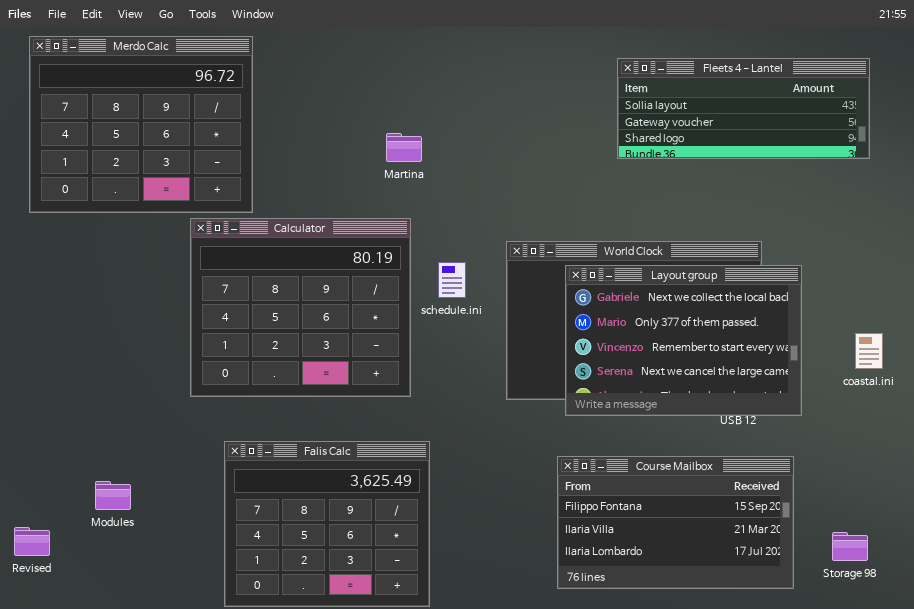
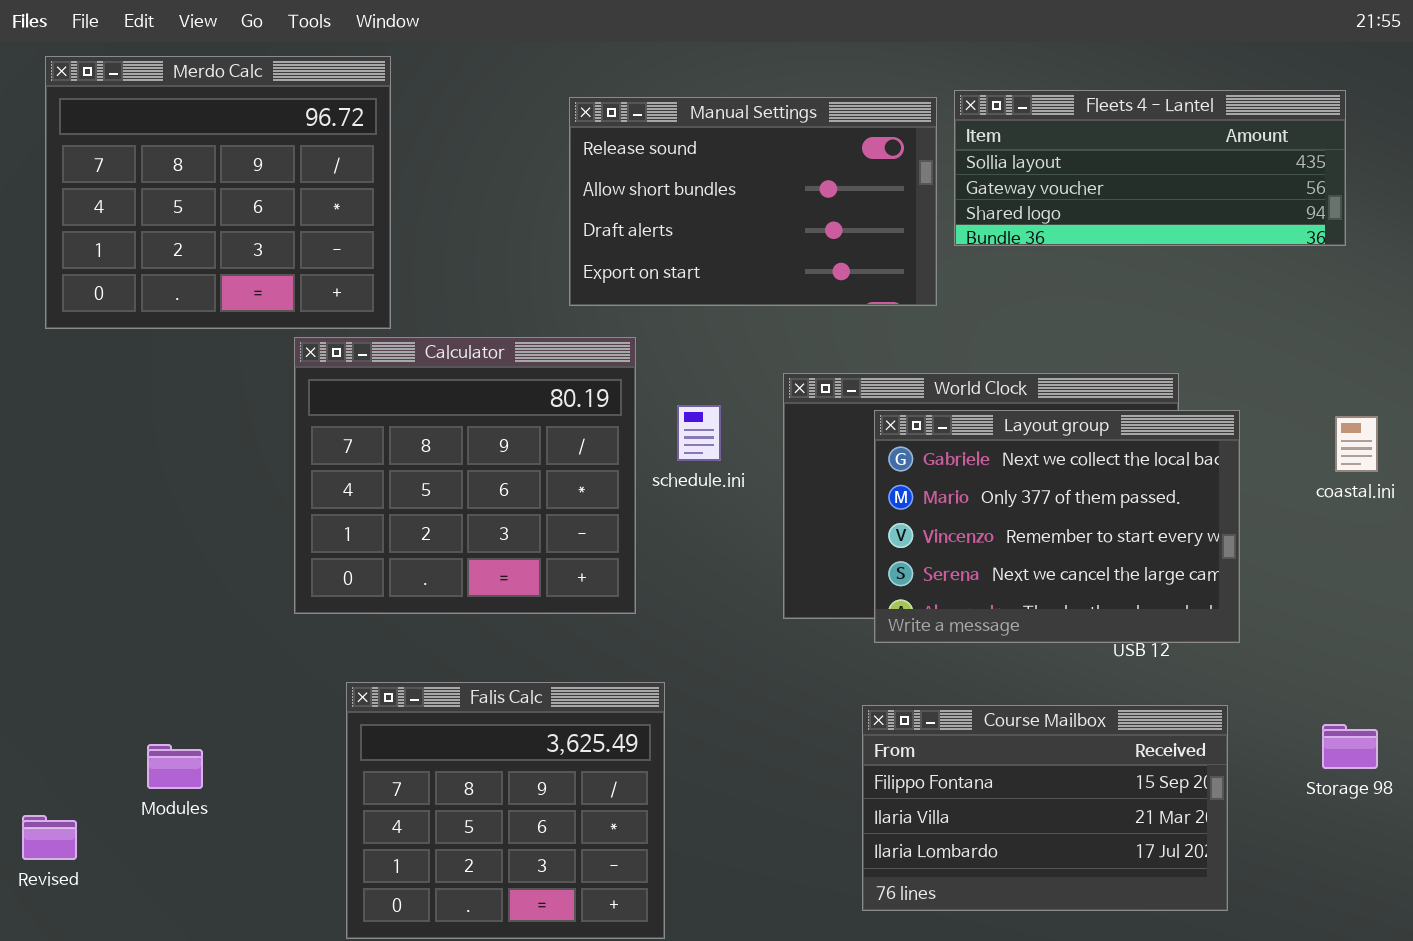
Manual Settings: none -> [569,97,937,306], opened
coastal.ini: [855,333,883,369] -> [1335,416,1378,472], moved
Storage 98: [832,532,868,561] -> [1322,724,1378,769], moved

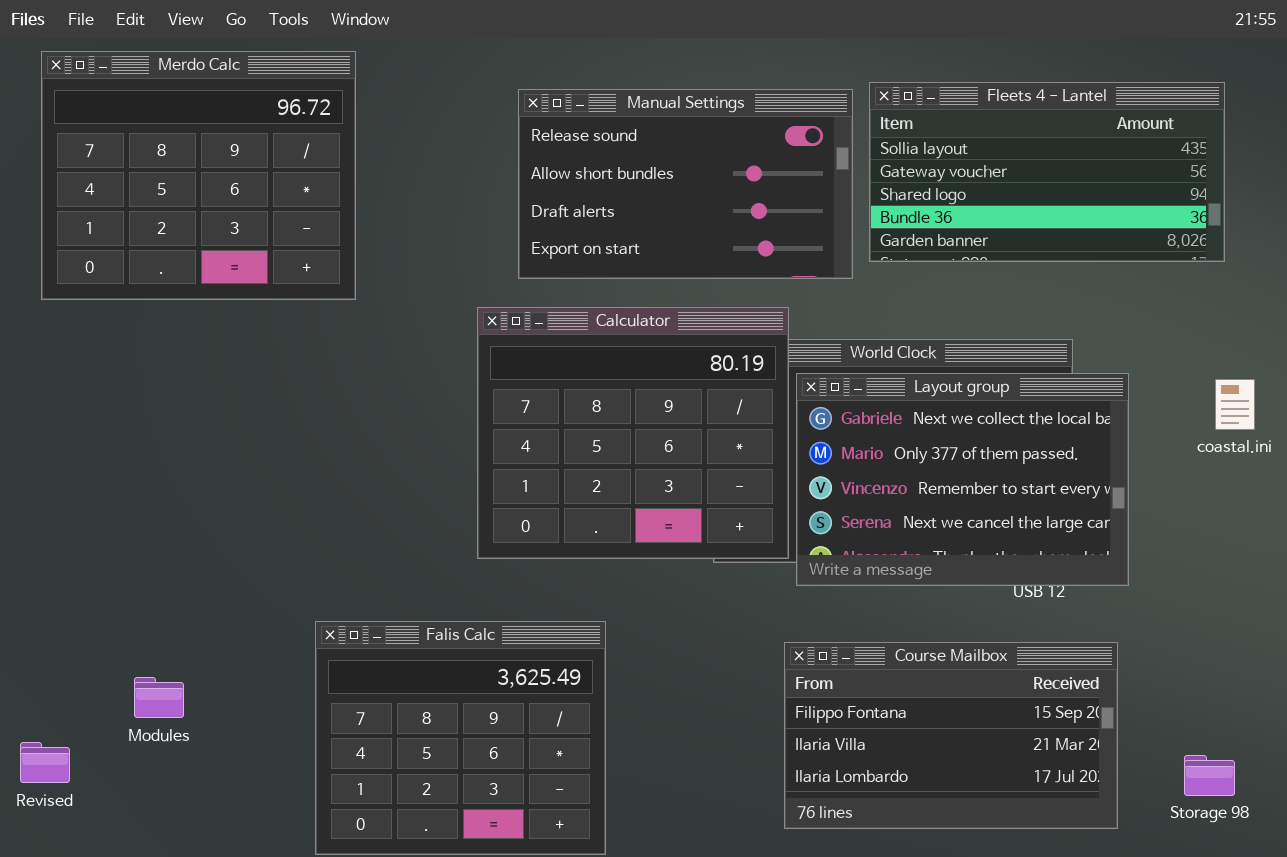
Fleets 4 - Lantel: [954,90,1346,246] -> [869,82,1225,262], resized
Calculator: [294,337,636,614] -> [477,307,789,559], moved
Storage 98: [1322,724,1378,769] -> [1184,755,1235,796], moved

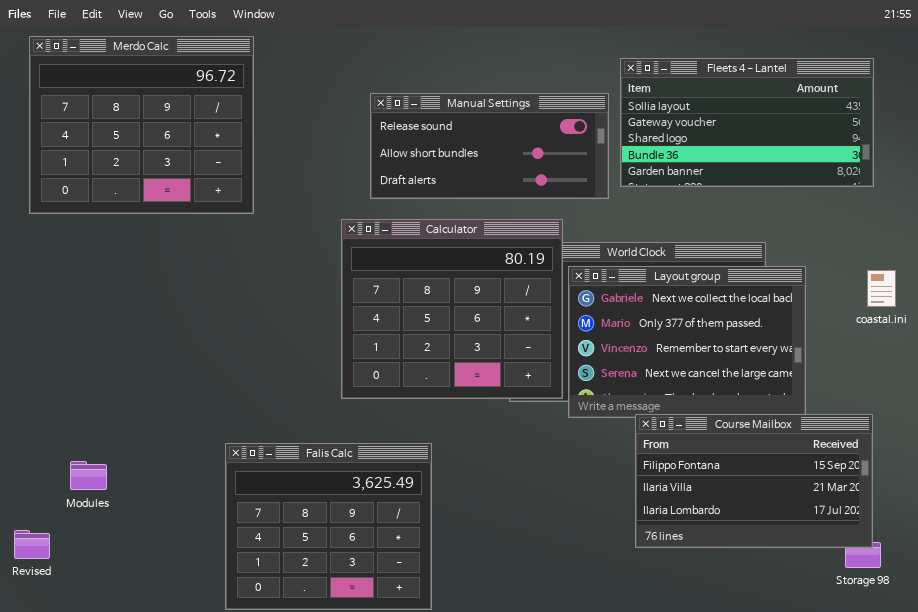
Manual Settings: [518,89,853,279] -> [370,93,609,199], resized
Course Mailbox: [784,642,1118,829] -> [635,414,873,548], moved
Modules: [134,677,184,718] -> [70,461,107,490], moved

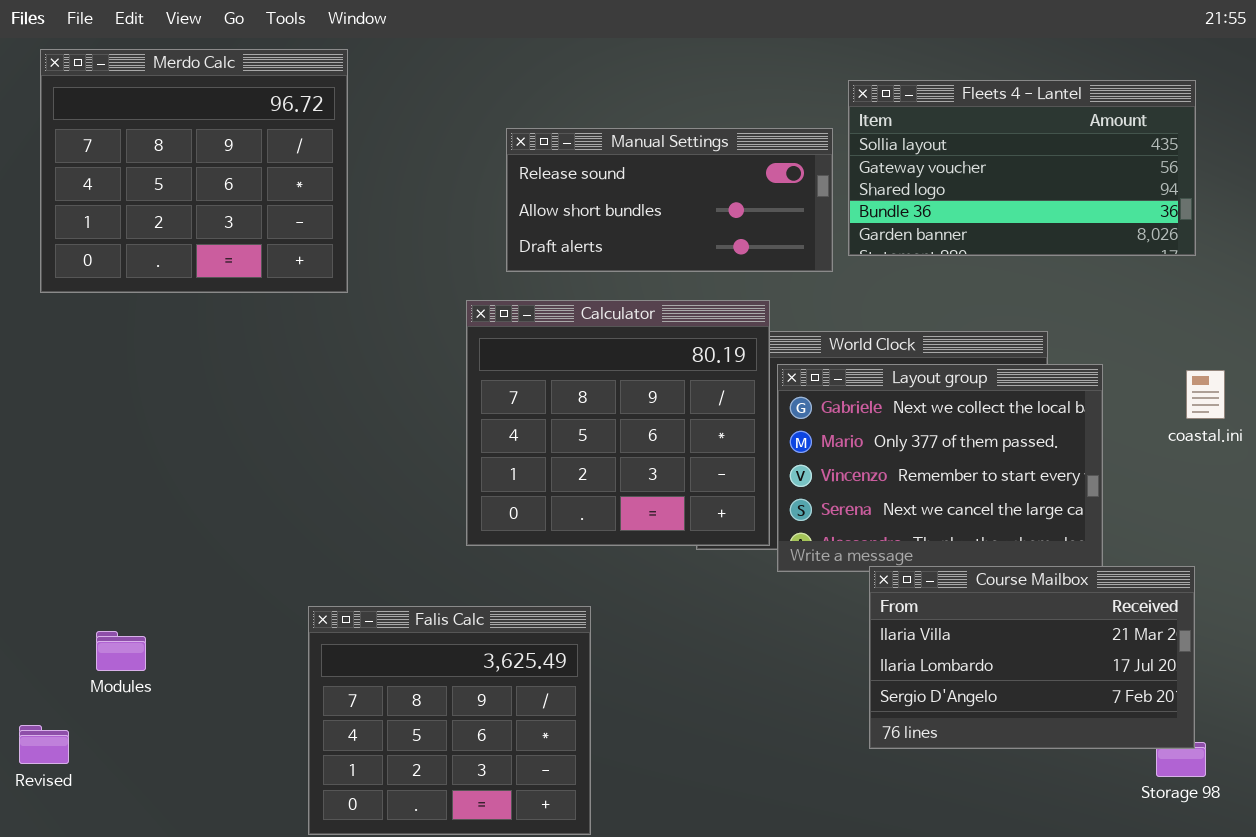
Course Mailbox: [635,414,873,548] -> [869,566,1195,749], scrolled down 1 row

